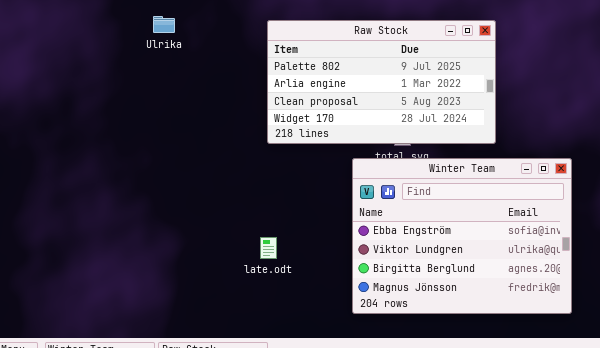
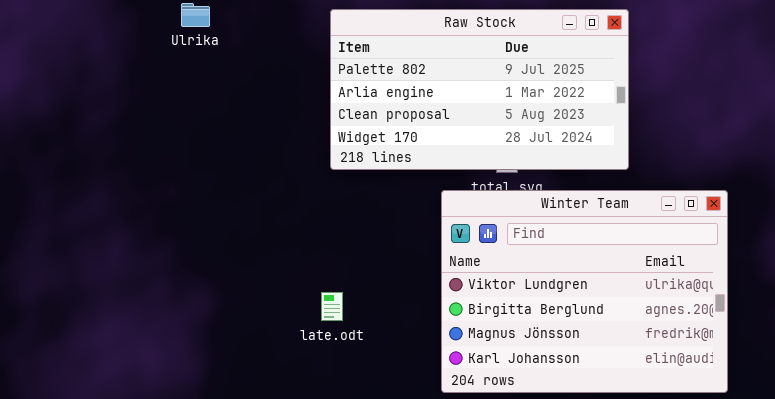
Winter Team: [352,158,572,314] -> [441,190,728,393], scrolled down 1 row

